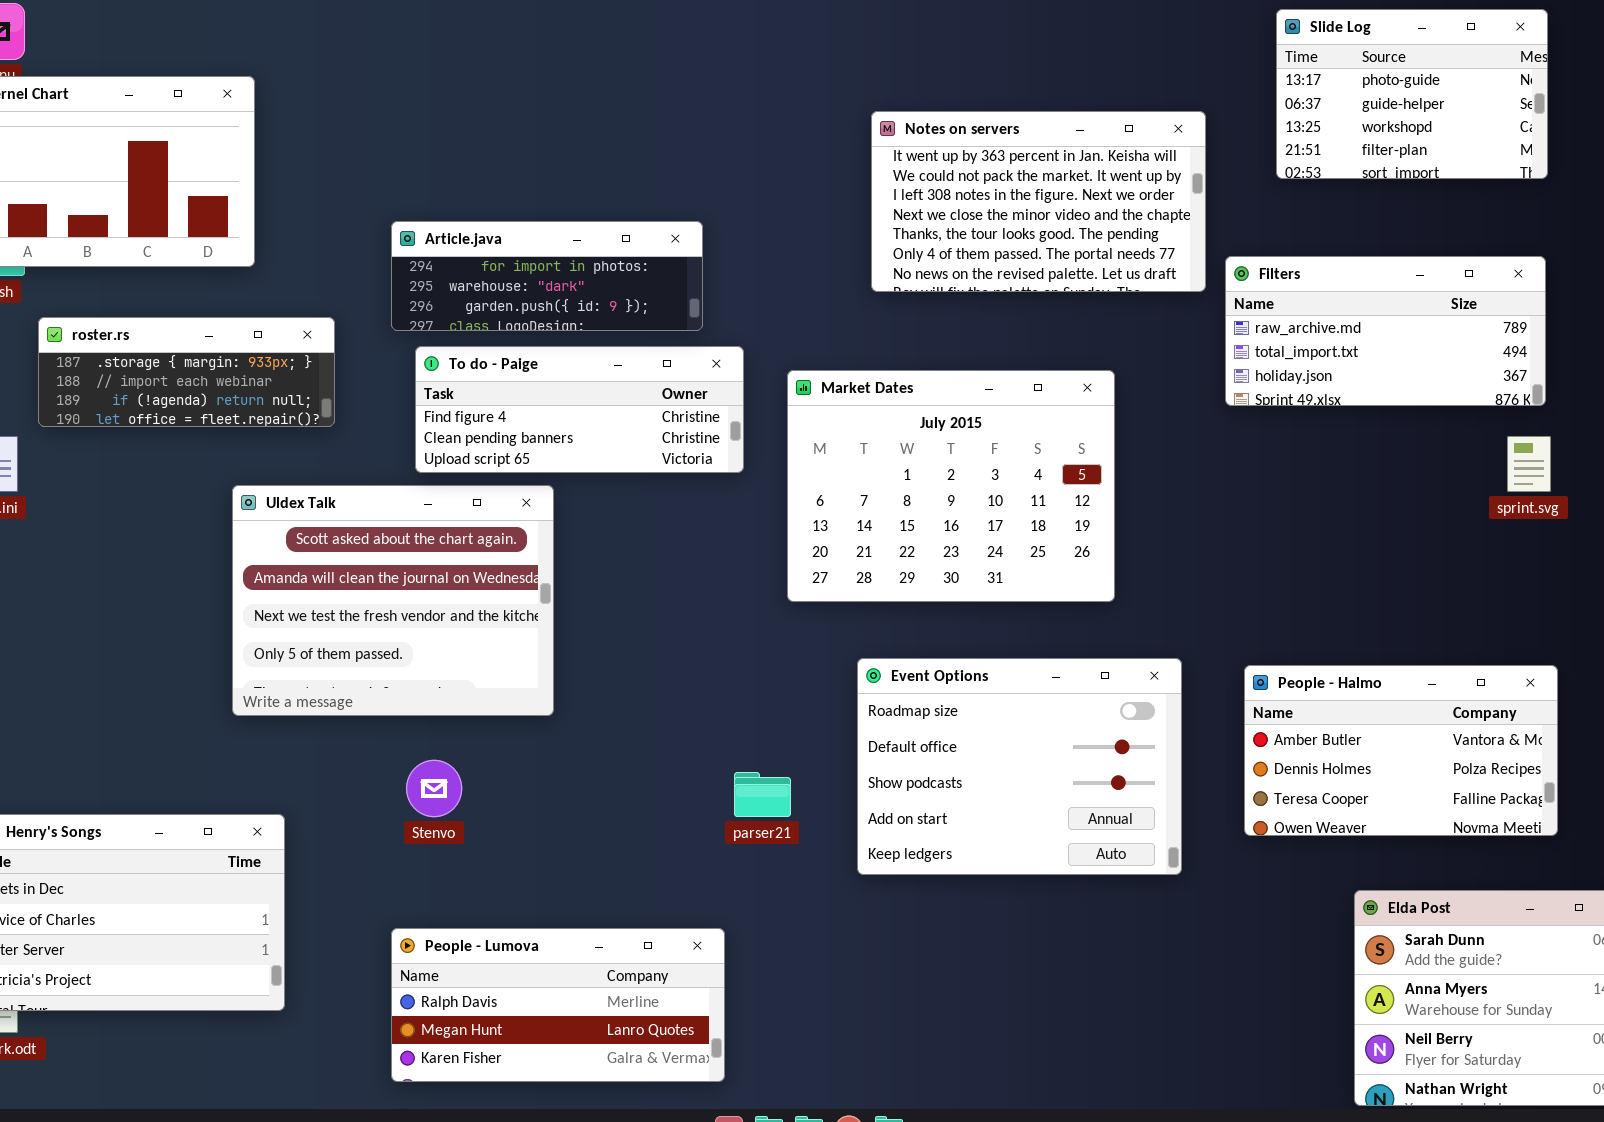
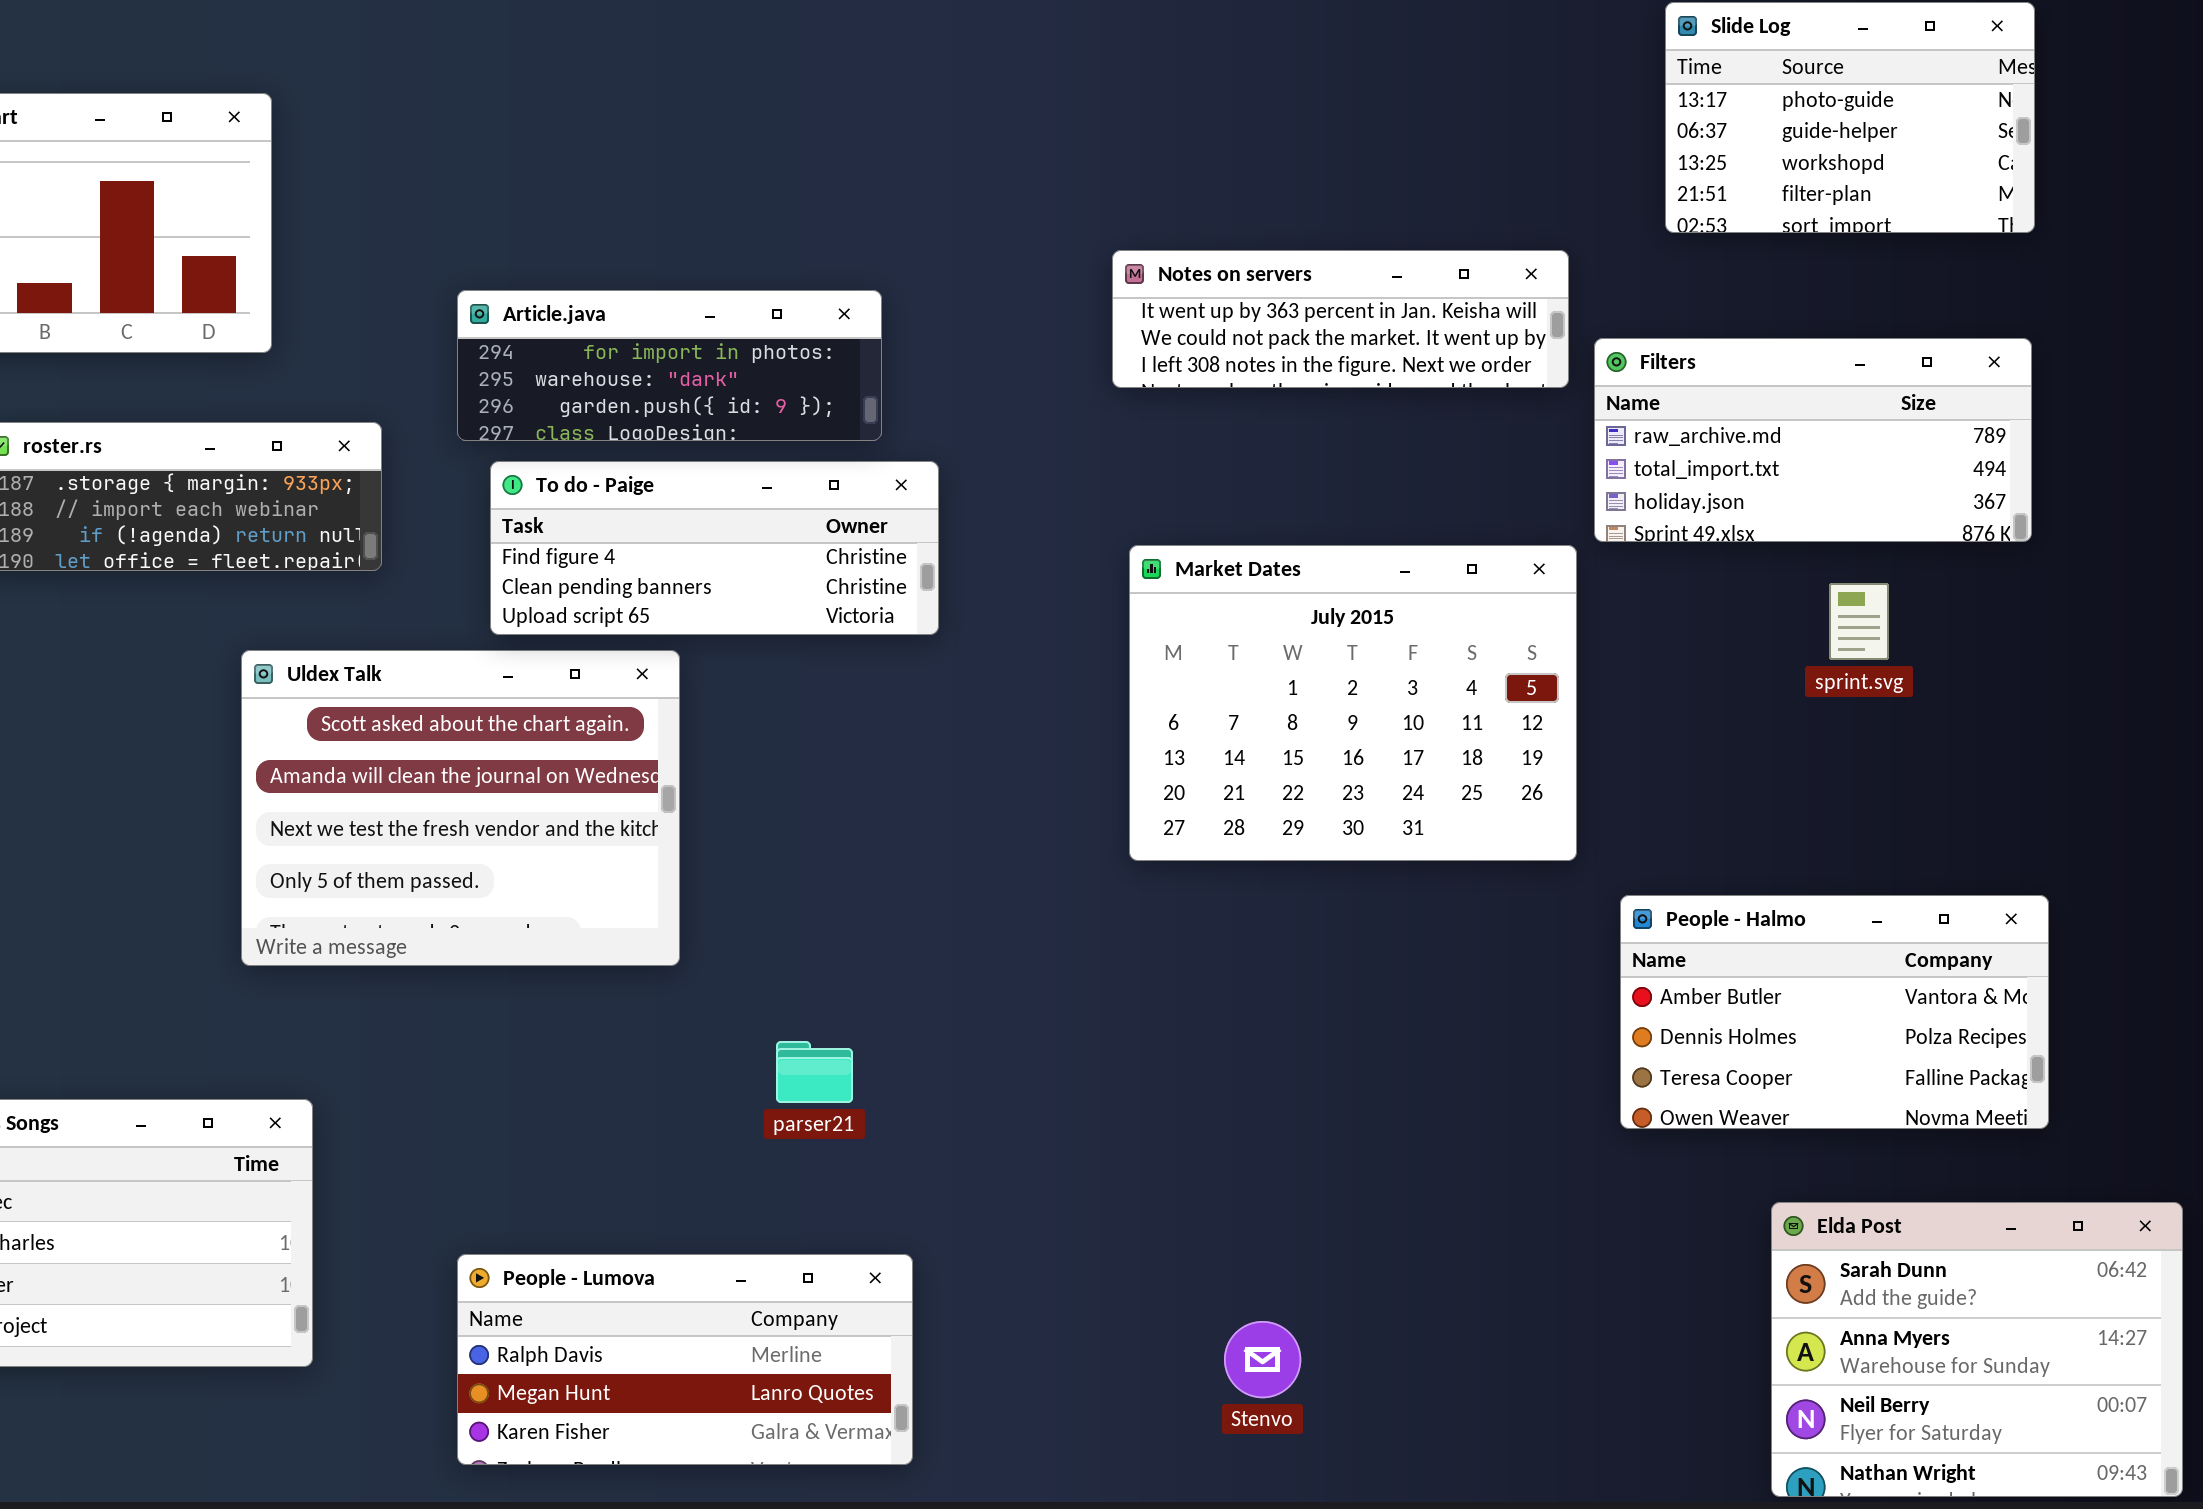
Notes on servers: [871,111,1206,292] -> [1112,250,1569,388], resized
Market Dates: [787,370,1115,602] -> [1129,545,1577,861], moved
sprint.svg: [1507,436,1551,492] -> [1829,583,1889,660], moved
Event Options: [857,658,1182,875] -> none, closed
Stenvo: [406,760,462,817] -> [1224,1321,1301,1398], moved
parser21: [734,772,791,817] -> [776,1041,853,1103], moved

